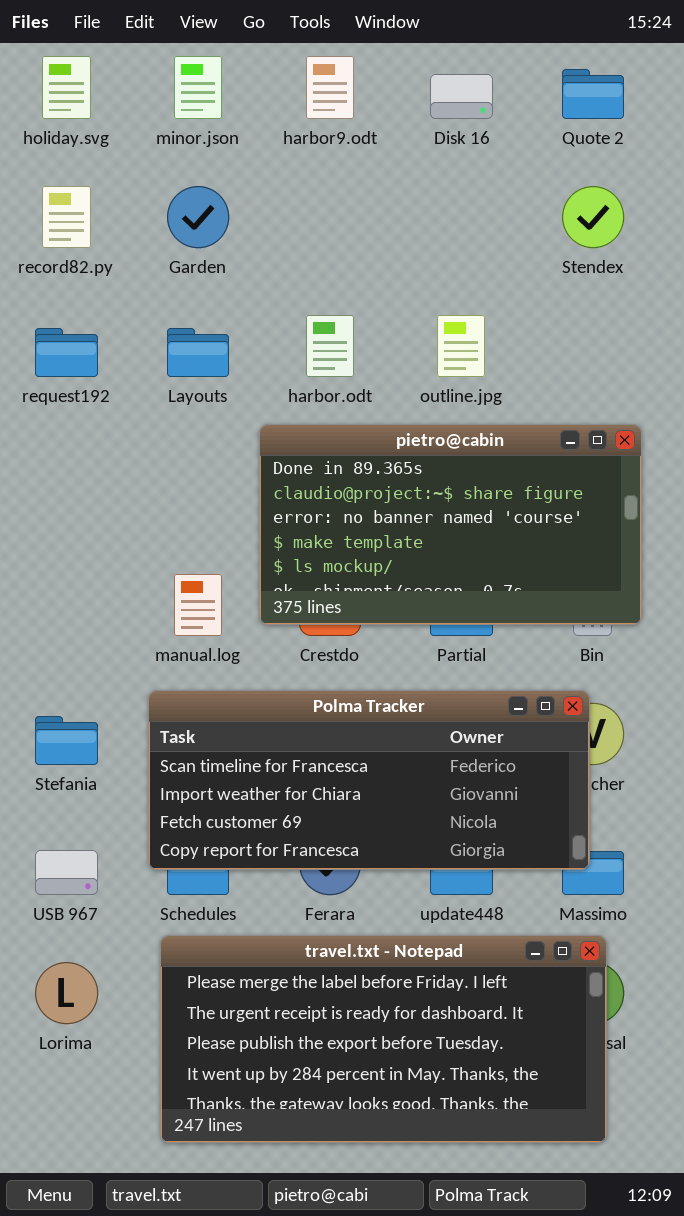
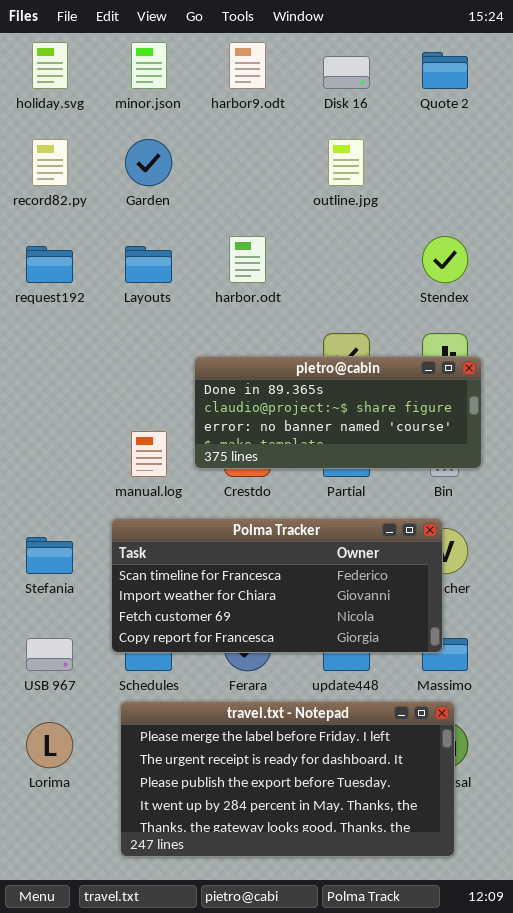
Stendex: [562,186,624,248] -> [422,236,468,283], moved
outline.jpg: [437,315,485,377] -> [328,139,364,186], moved
pietro@cabin: [259,424,642,625] -> [194,356,482,469], resized

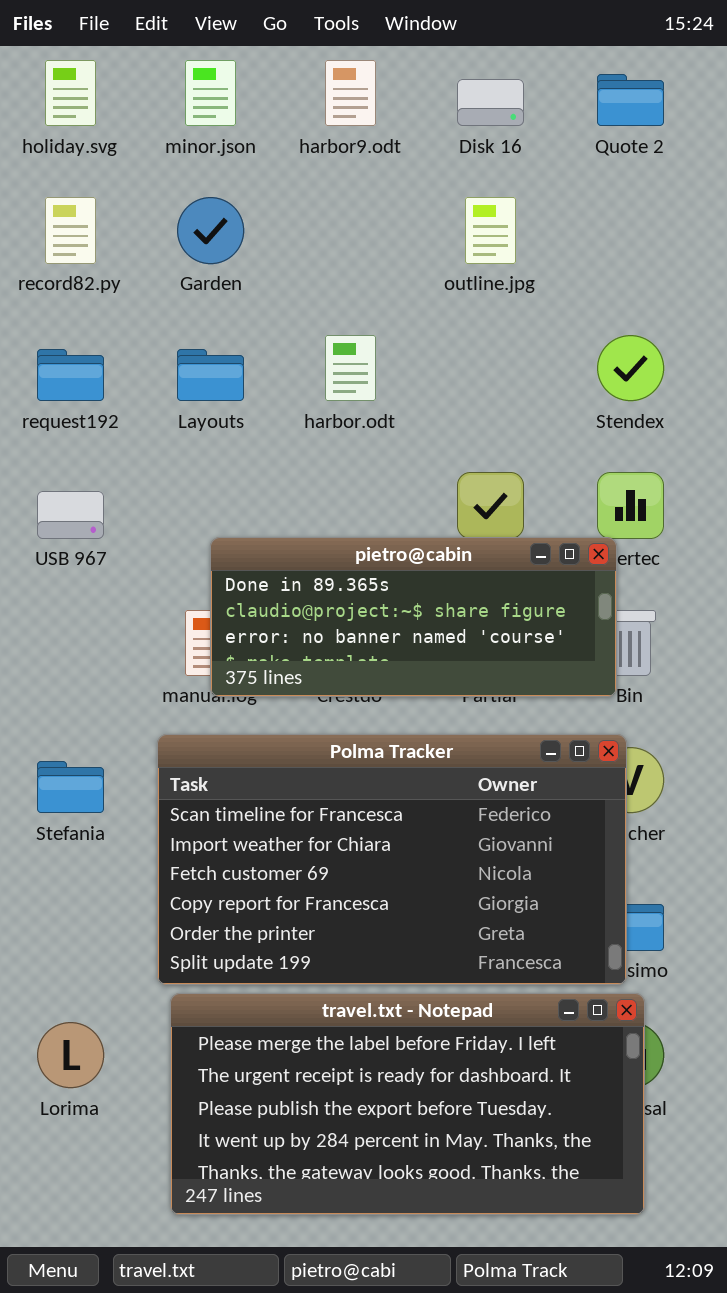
pietro@cabin: [194,356,482,469] -> [210,537,617,697], moved
Polma Tracker: [111,518,443,653] -> [157,734,627,985], resized
USB 967: [26,638,73,671] -> [37,491,104,539], moved

